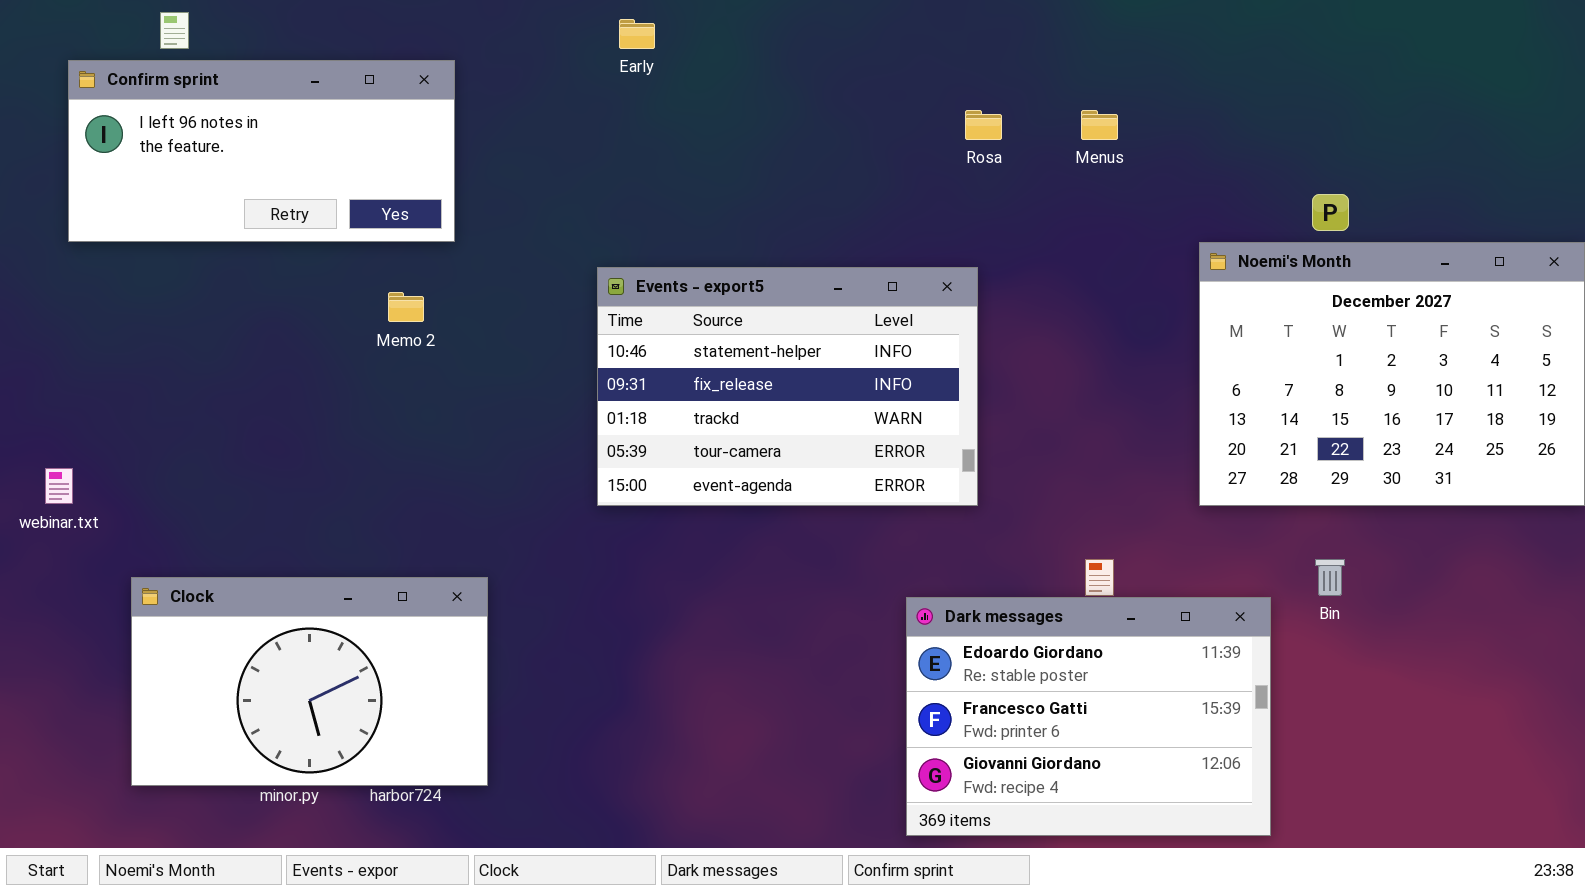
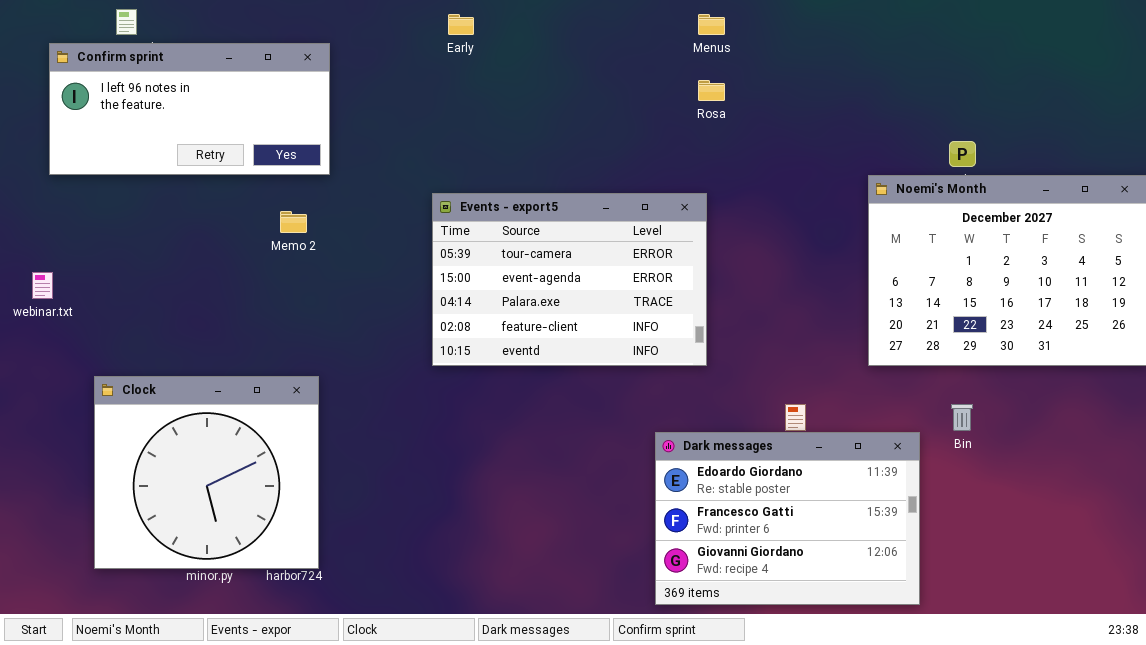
Menus: [1081,110,1118,140] -> [698,14,725,35], moved
Events - export5: [597,267,978,506] -> [432,193,707,366], scrolled down 3 rows
webinar.txt: [45,468,73,504] -> [32,272,53,299], moved
Clock: [131,577,488,786] -> [94,376,319,569], resized

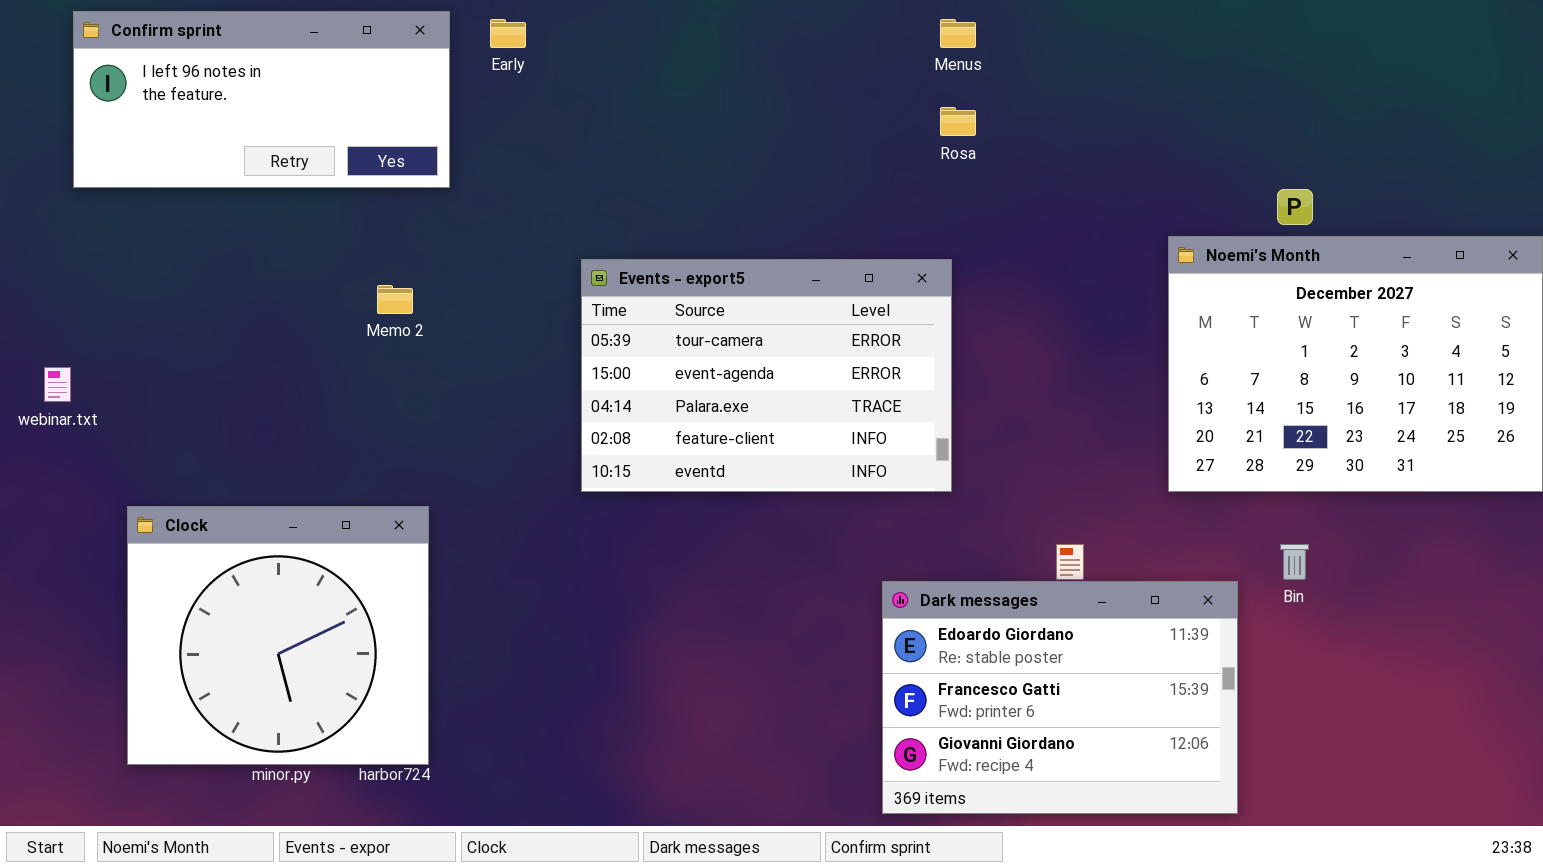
Early: [448,14,474,35] -> [490,19,526,48], moved
Confirm sprint: [49,43,330,175] -> [73,11,450,188], moved

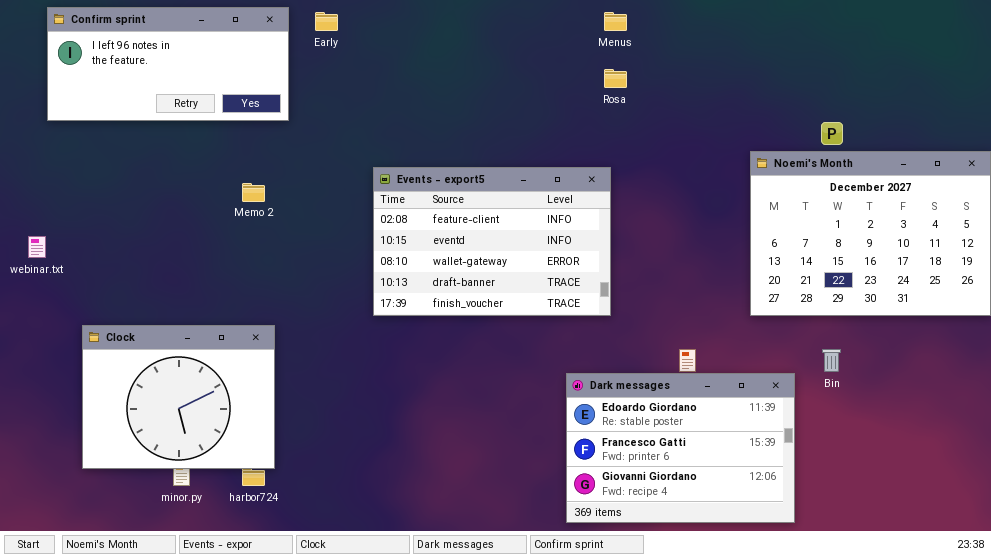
Events - export5: [581,259,952,492] -> [373,167,611,316], scrolled down 3 rows
Clock: [127,506,429,765] -> [82,325,275,469], resized

